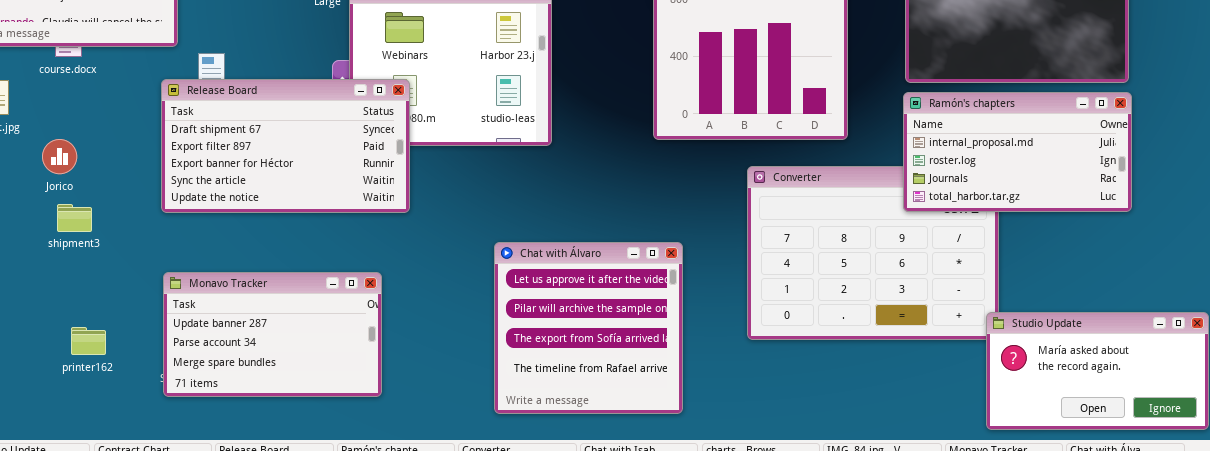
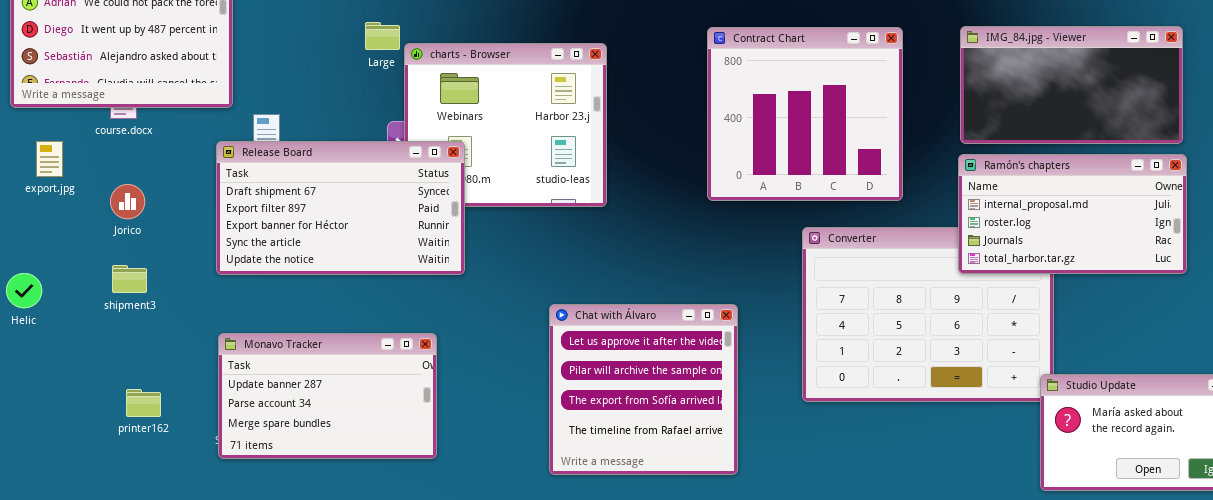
Jorico: [42,139,77,174] -> [110,184,145,219], moved

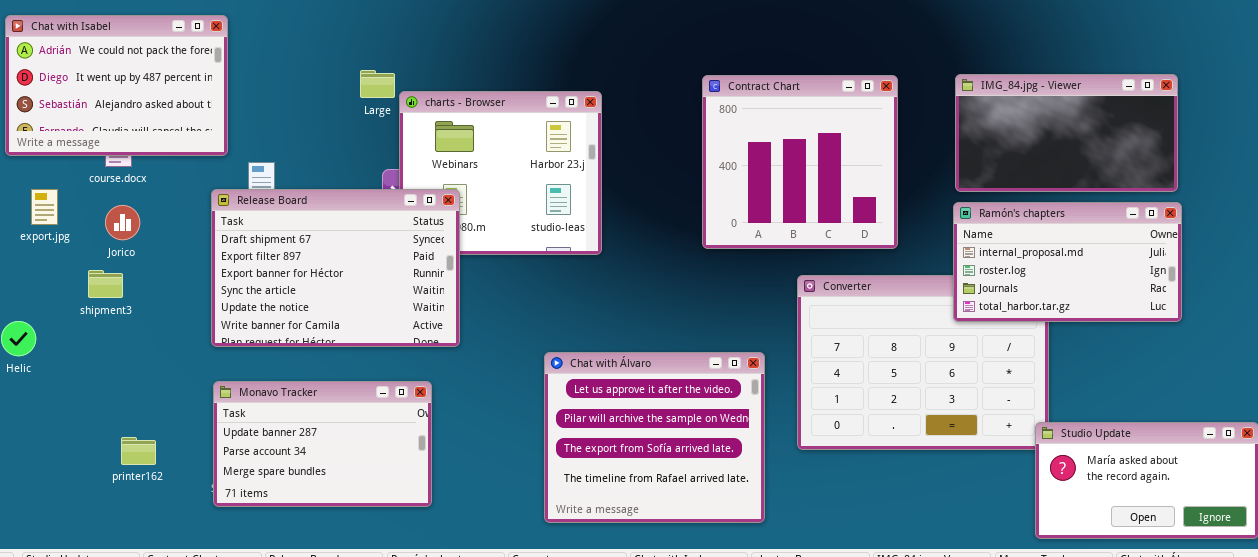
Release Board: [216,141,465,275] -> [211,189,460,347], resized
Jorico: [110,184,145,219] -> [105,205,140,240], moved
shipment3: [112,265,147,293] -> [88,270,123,298], moved
Chat with Álvaro: [549,304,738,475] -> [544,352,765,523], resized

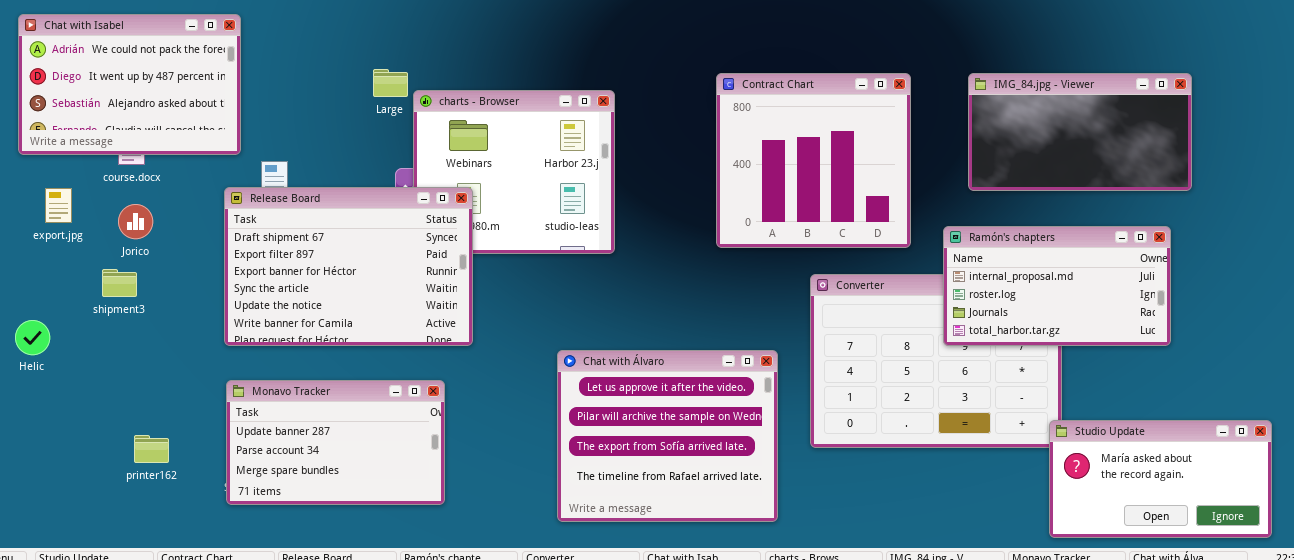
Ramón's chapters: [953,202,1182,322] -> [943,226,1171,346], moved

